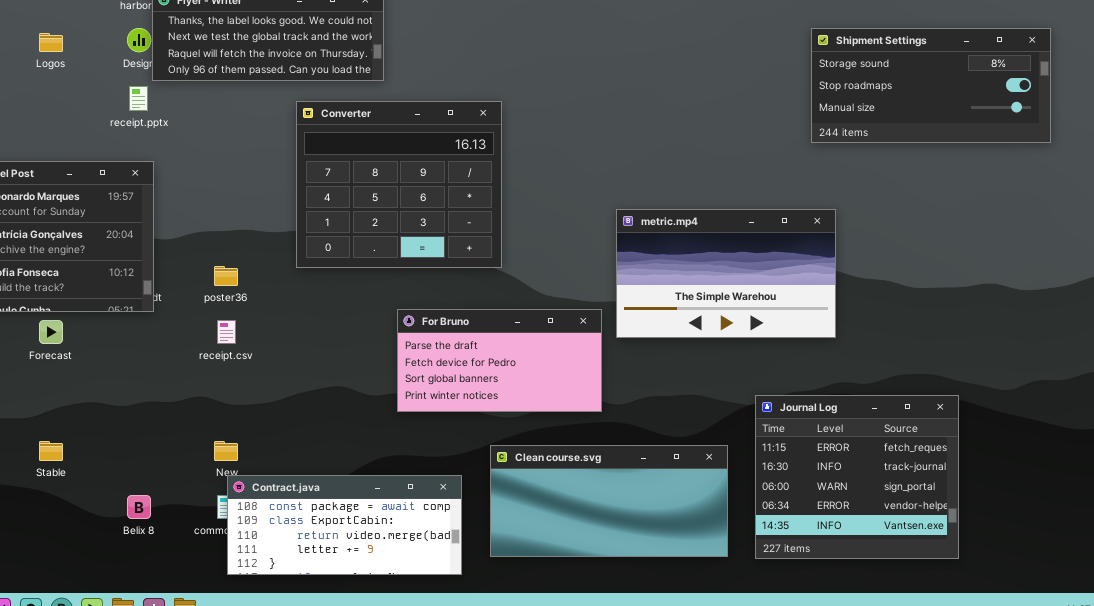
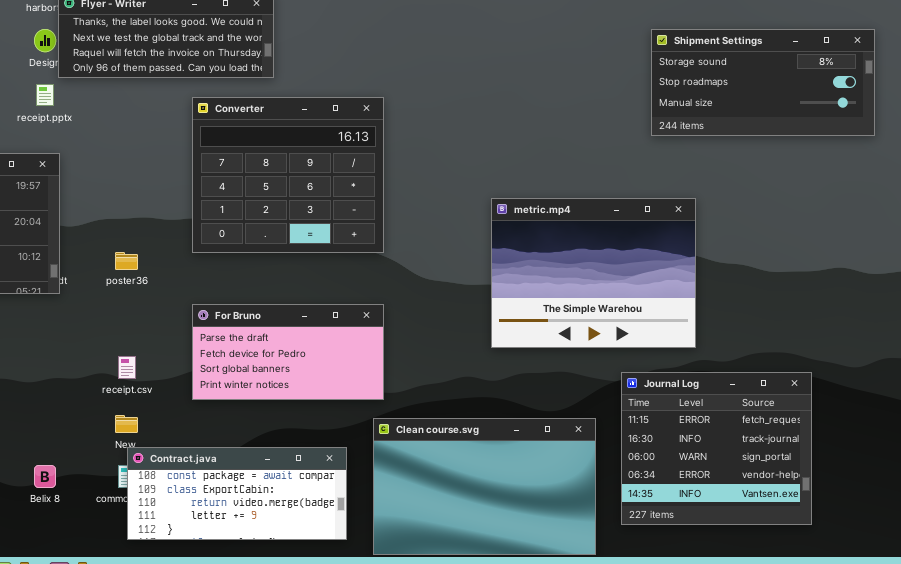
Shipment Settings: [811,28,1051,143] -> [651,29,875,136], moved
metric.mp4: [616,209,836,338] -> [491,198,696,348], resized
For Bruno: [397,309,602,412] -> [192,304,384,400], moved
receipt.csv: [217,320,236,344] -> [118,356,136,379], moved
Clean course.svg: [490,445,728,557] -> [373,418,596,555], resized

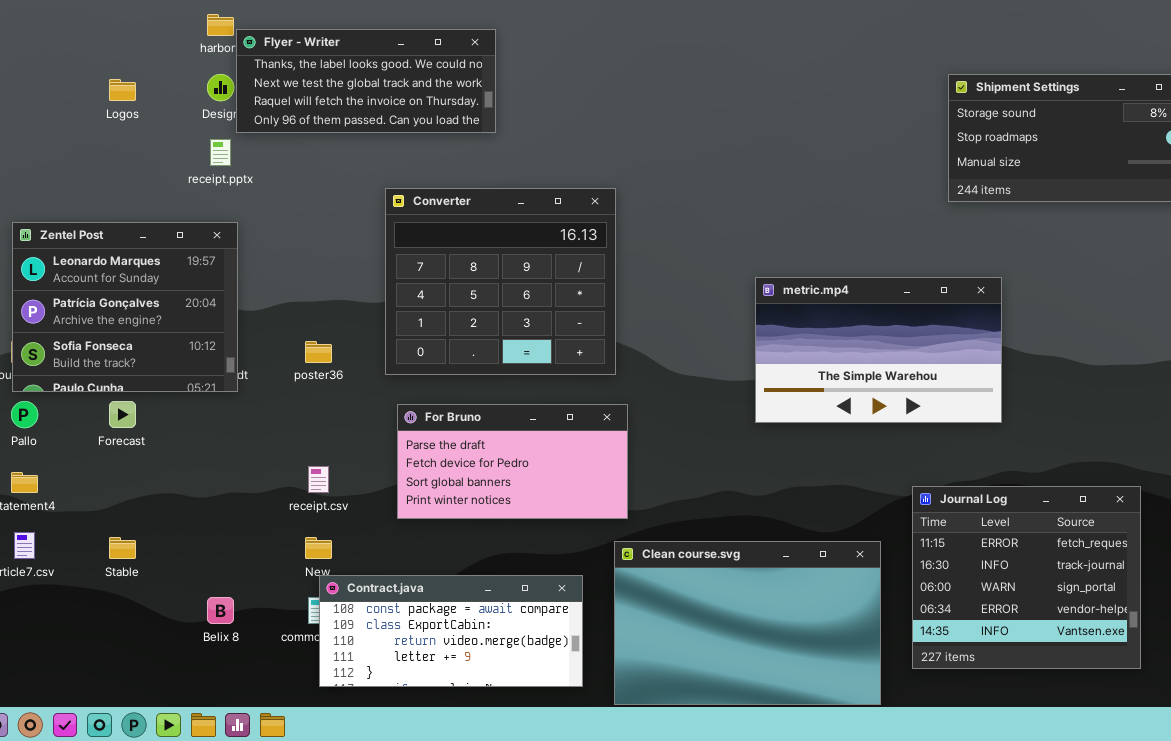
Converter: [192,97,384,253] -> [385,188,616,375], moved
metric.mp4: [491,198,696,348] -> [755,277,1002,423], resized

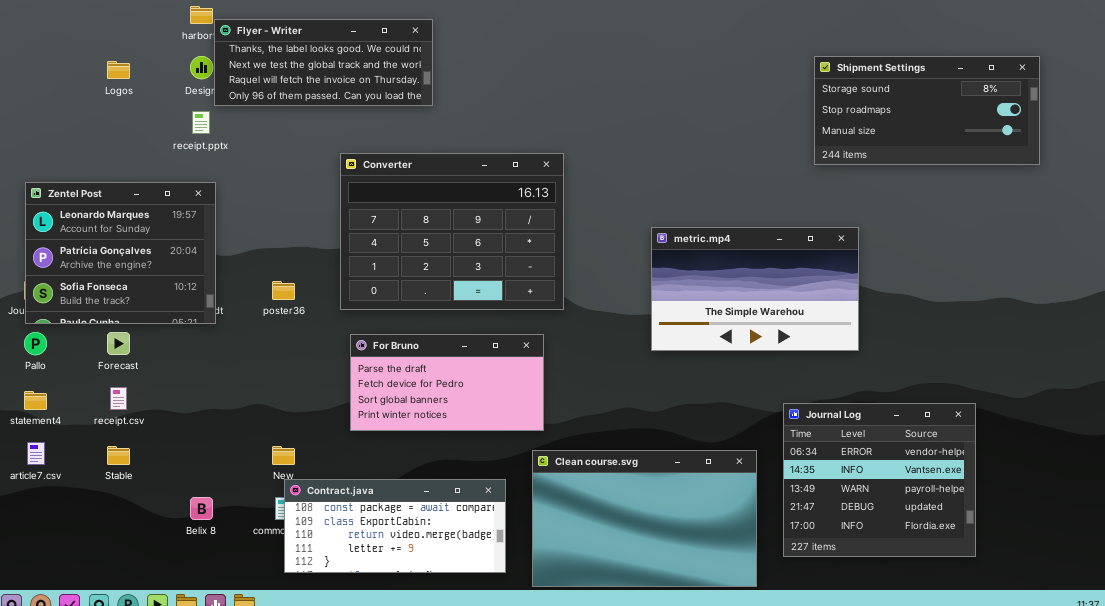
Converter: [385,188,616,375] -> [340,153,564,310], resized
receipt.csv: [308,466,329,493] -> [110,387,127,410], moved
Journal Log: [912,486,1141,669] -> [783,403,976,557], scrolled down 3 rows

